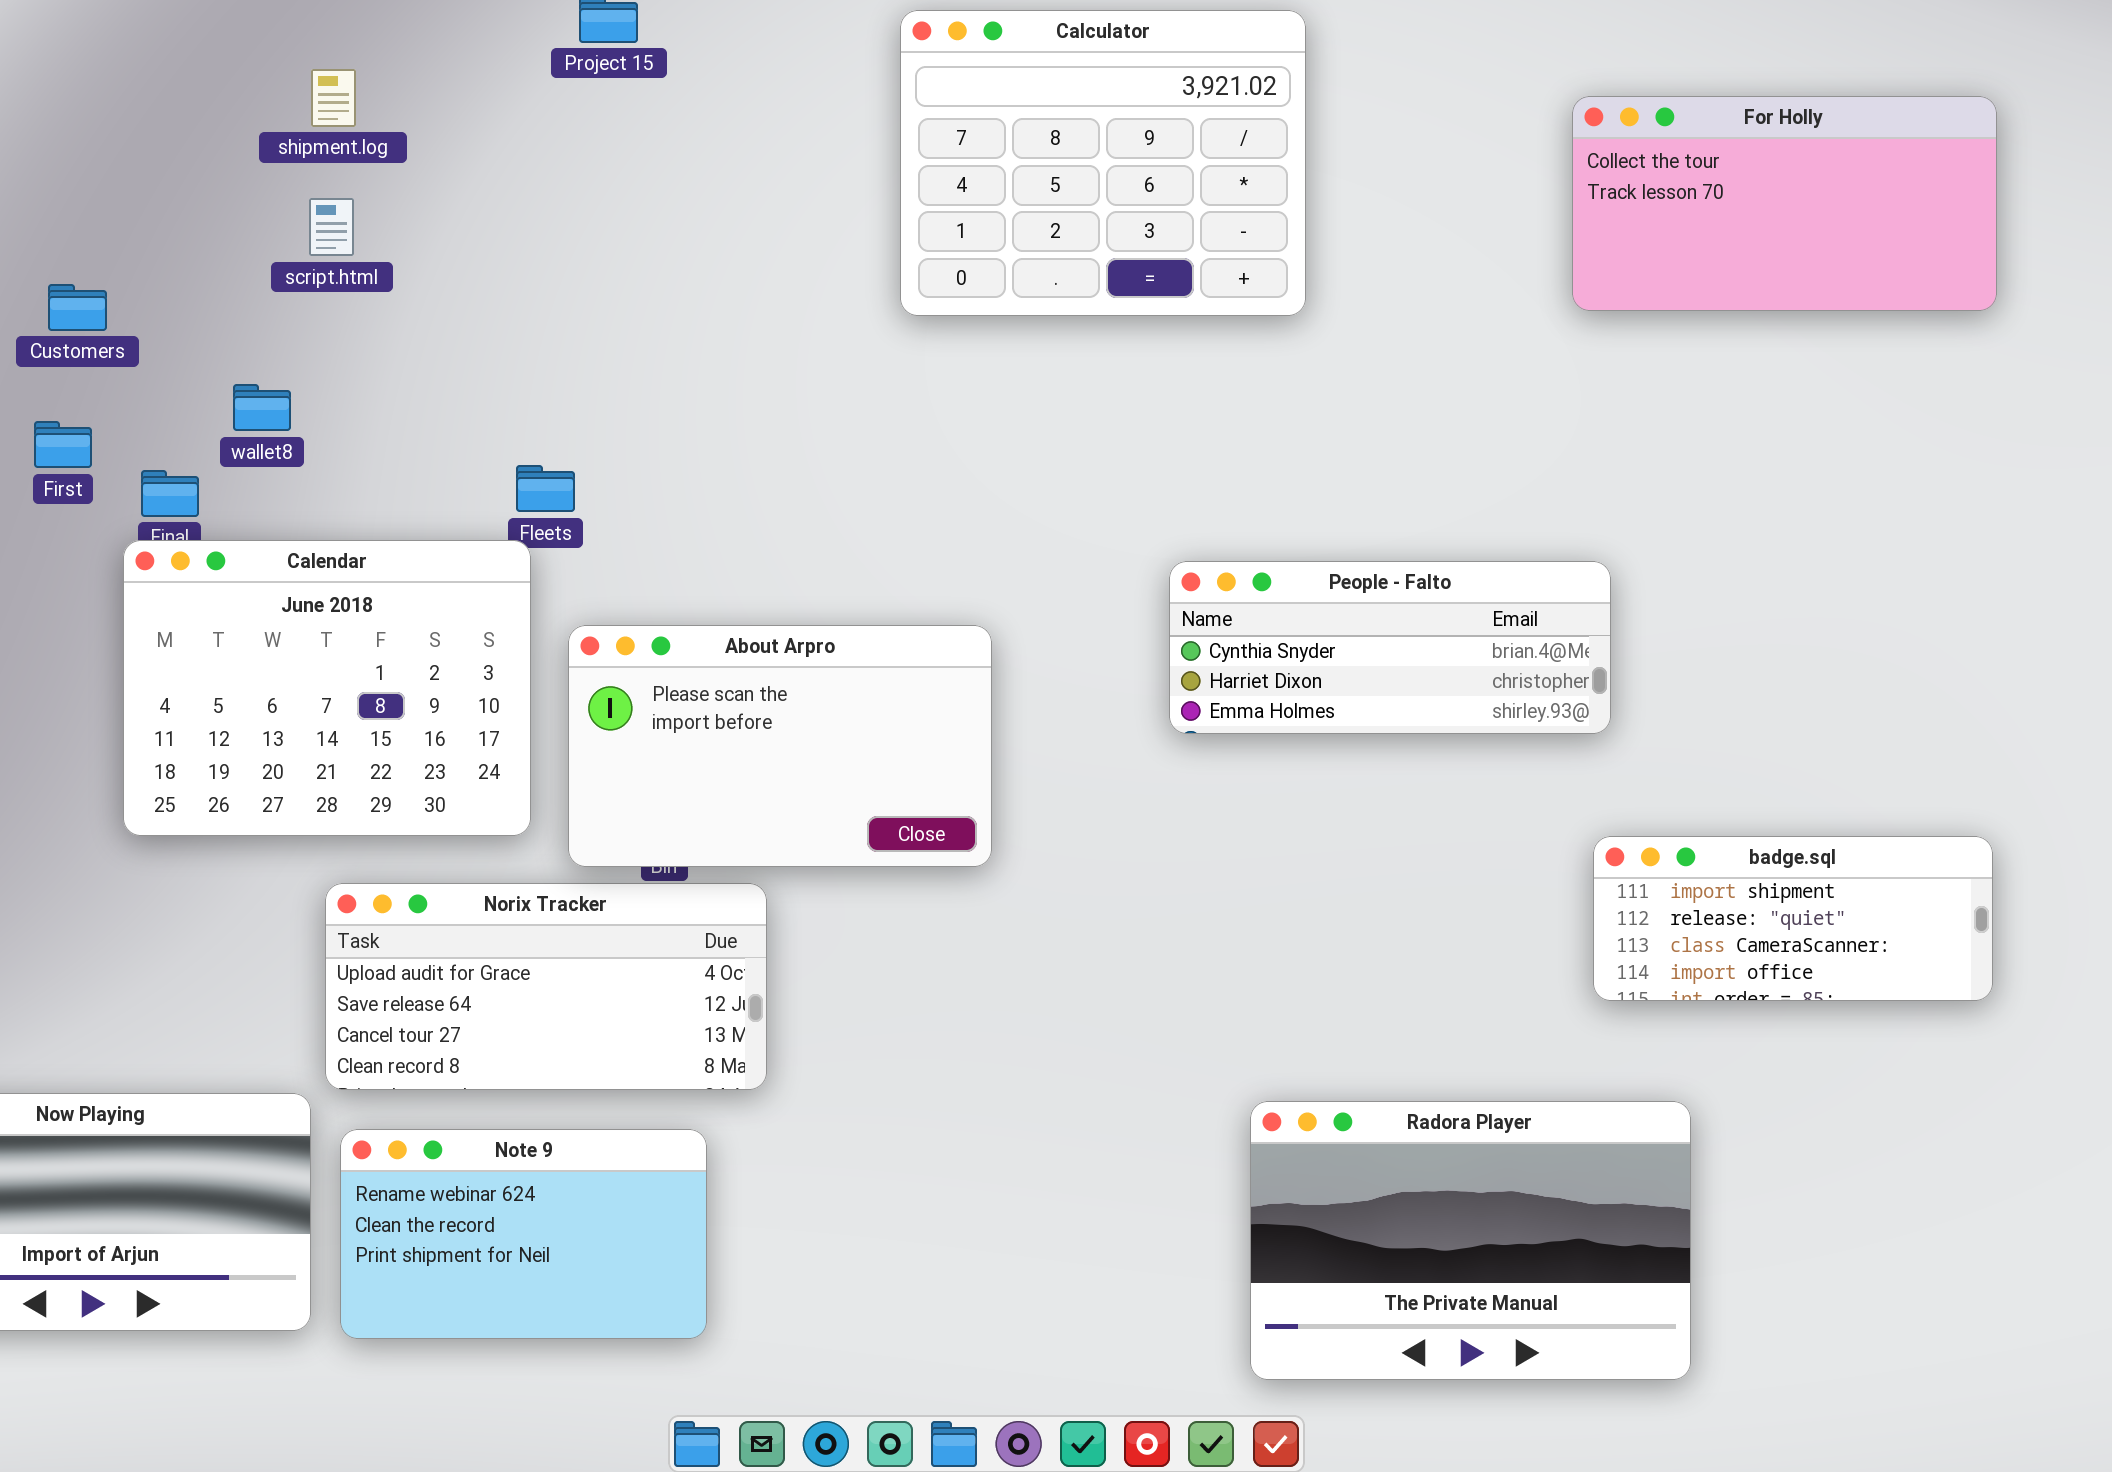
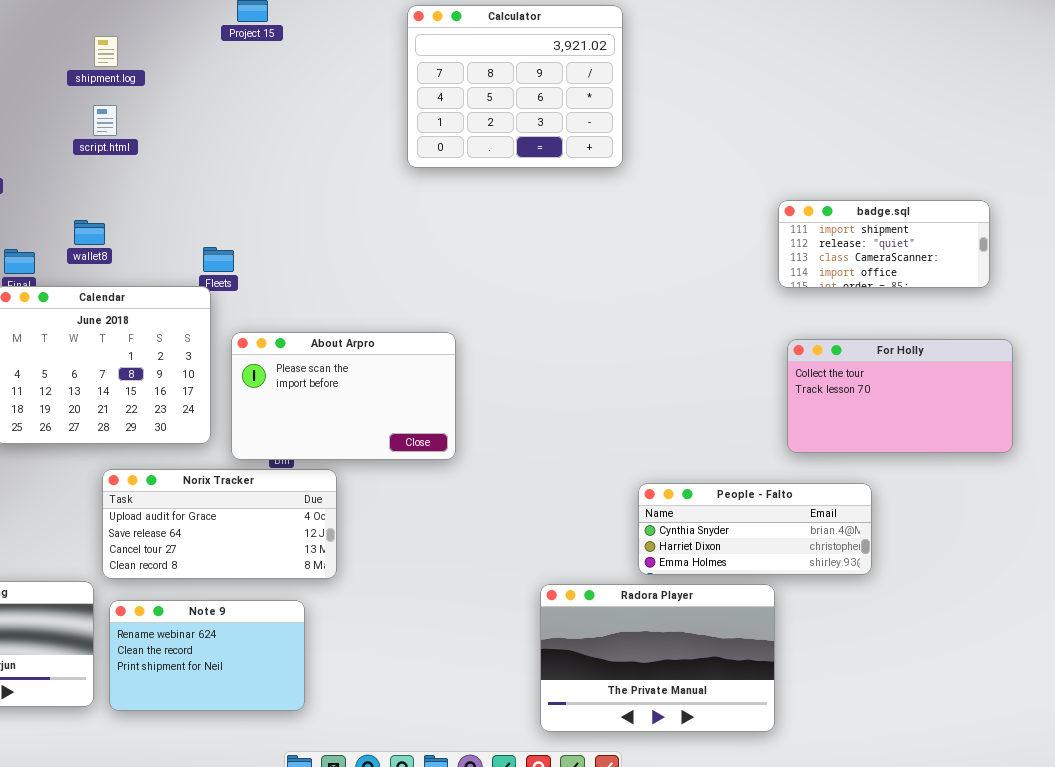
For Holly: [1572,96,1997,311] -> [787,339,1013,453], moved
wallet8: [233,384,291,431] -> [74,220,105,245], moved
People - Falto: [1169,561,1611,734] -> [638,483,872,575], moved
badge.sql: [1593,836,1993,1001] -> [778,200,990,288], moved
Radora Player: [1250,1101,1691,1380] -> [540,584,775,732], moved

